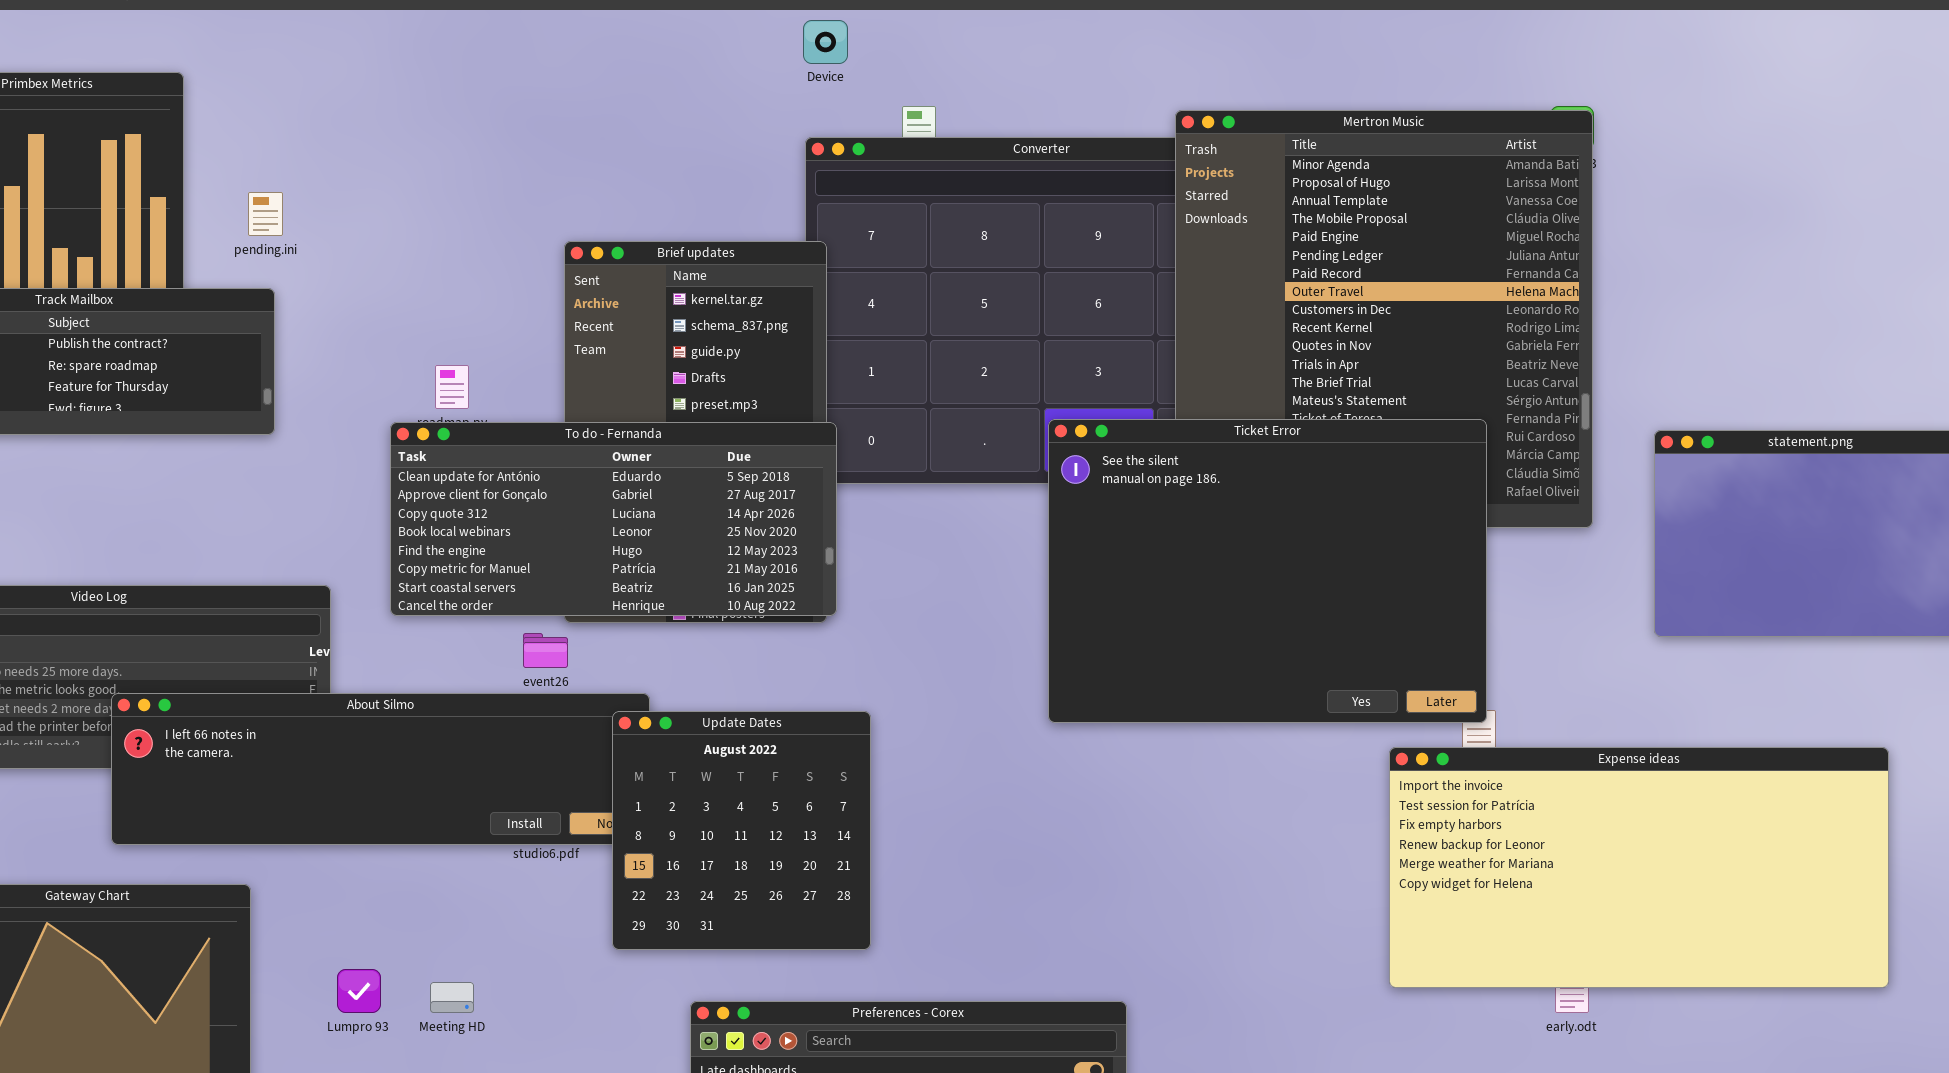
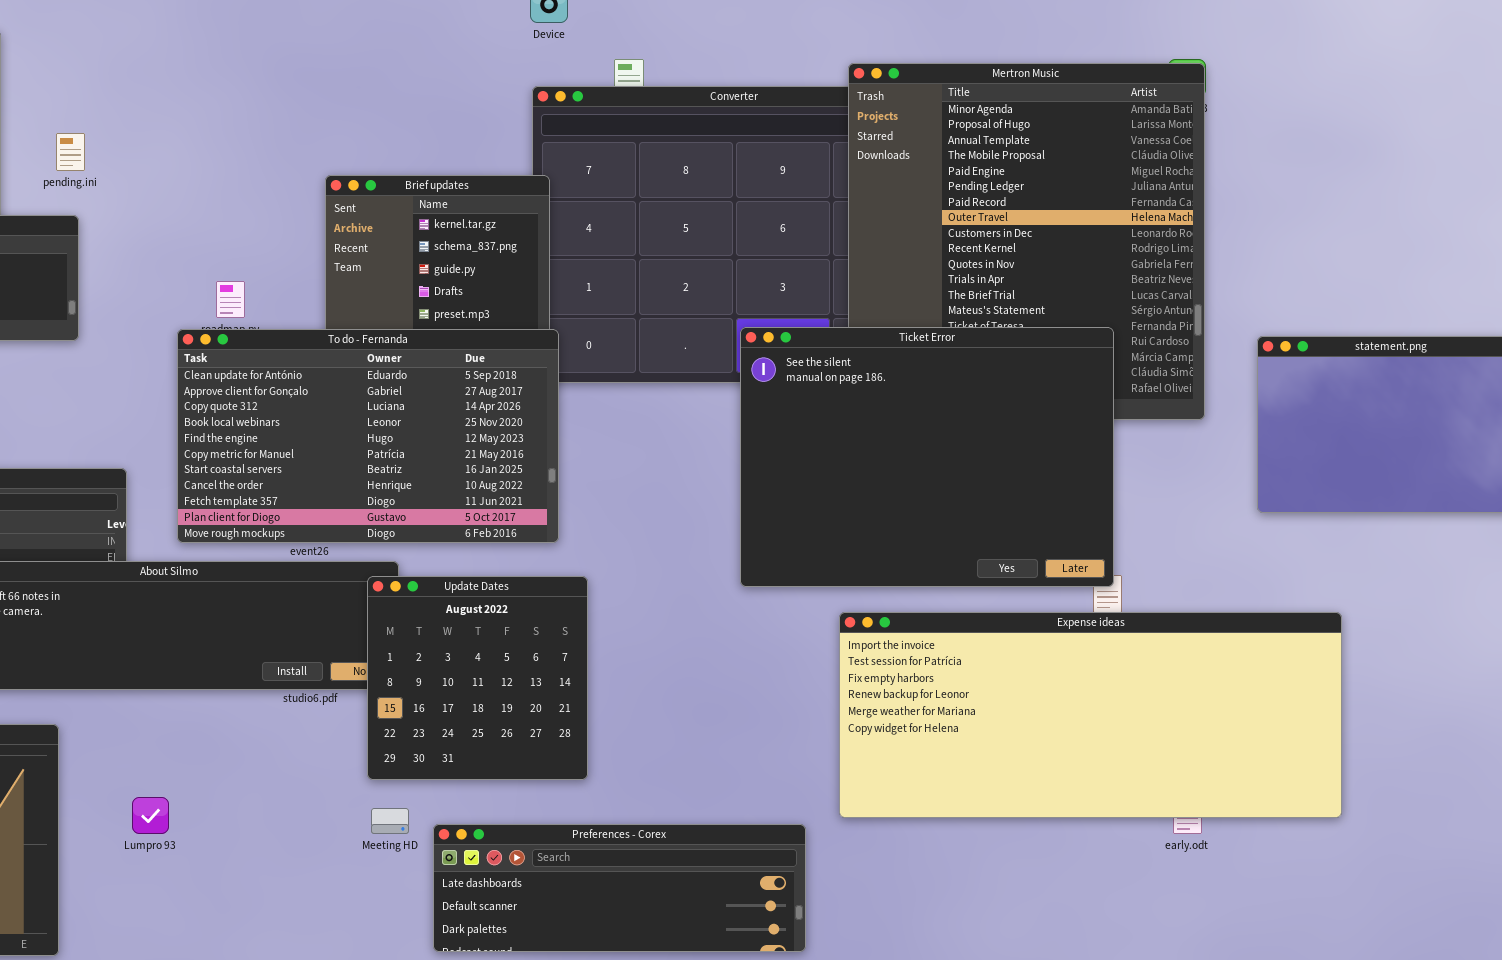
To do - Fernanda: [390,422,837,616] -> [177,329,559,543], resized
Expense ideas: [1389,747,1889,988] -> [839,612,1342,818], moved, resized
Meeting HD: [430,982,474,1013] -> [371,808,409,834], moved

